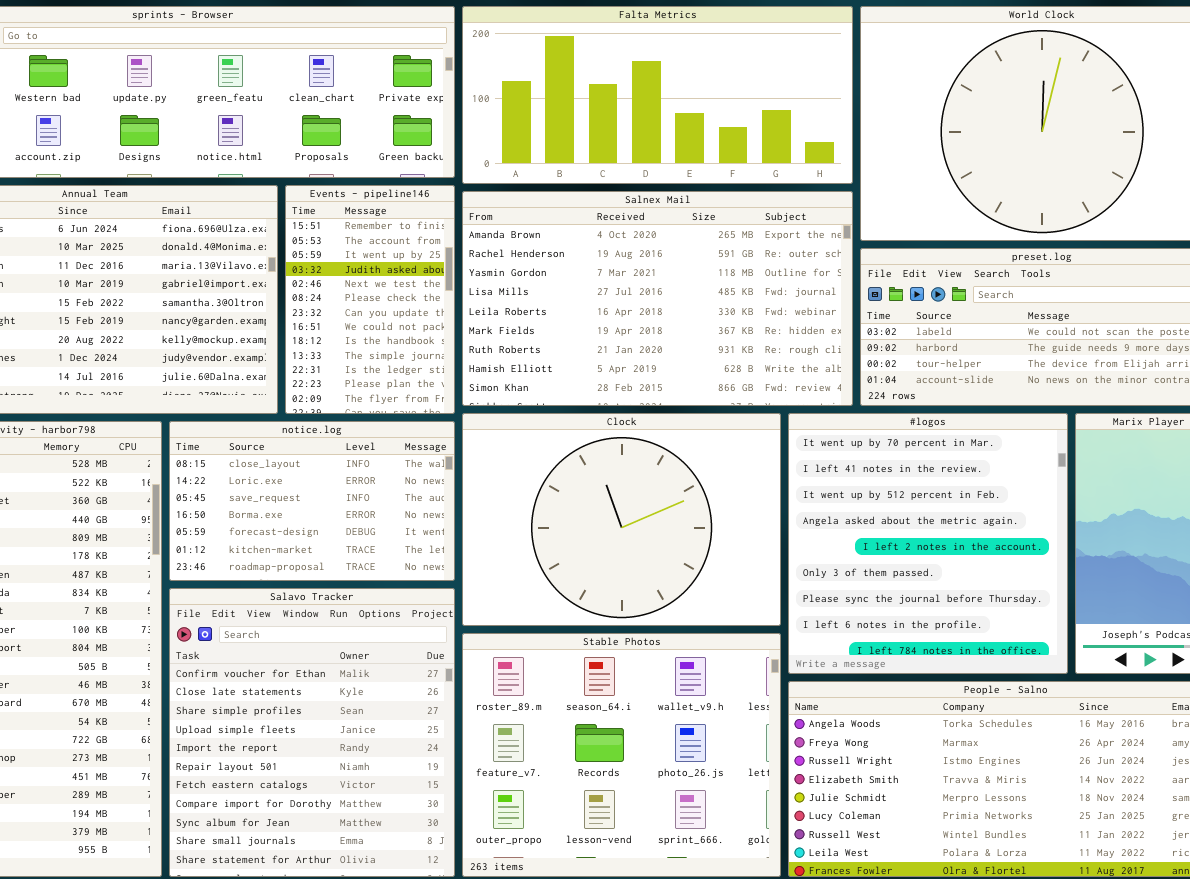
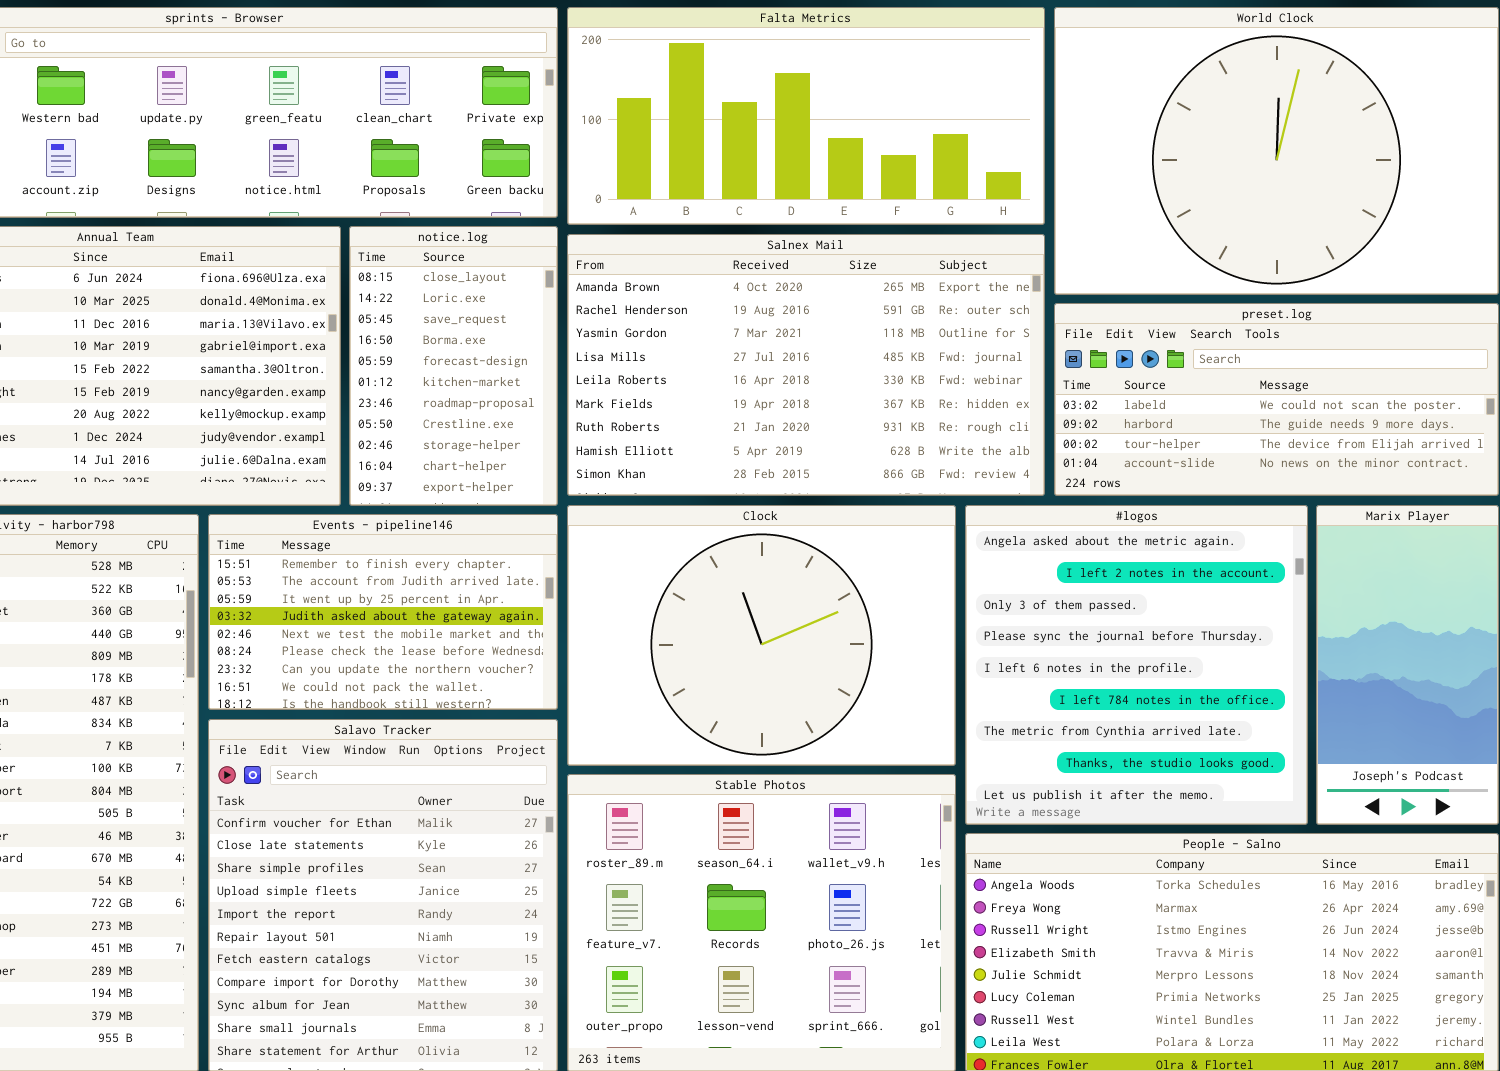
Events - pipeline146: [285,185,455,414] -> [208,514,558,710], moved, resized
#logos: [788,413,1068,674] -> [965,505,1308,825], scrolled down 3 rows
notice.log: [169,421,455,581] -> [349,226,558,506], moved, resized

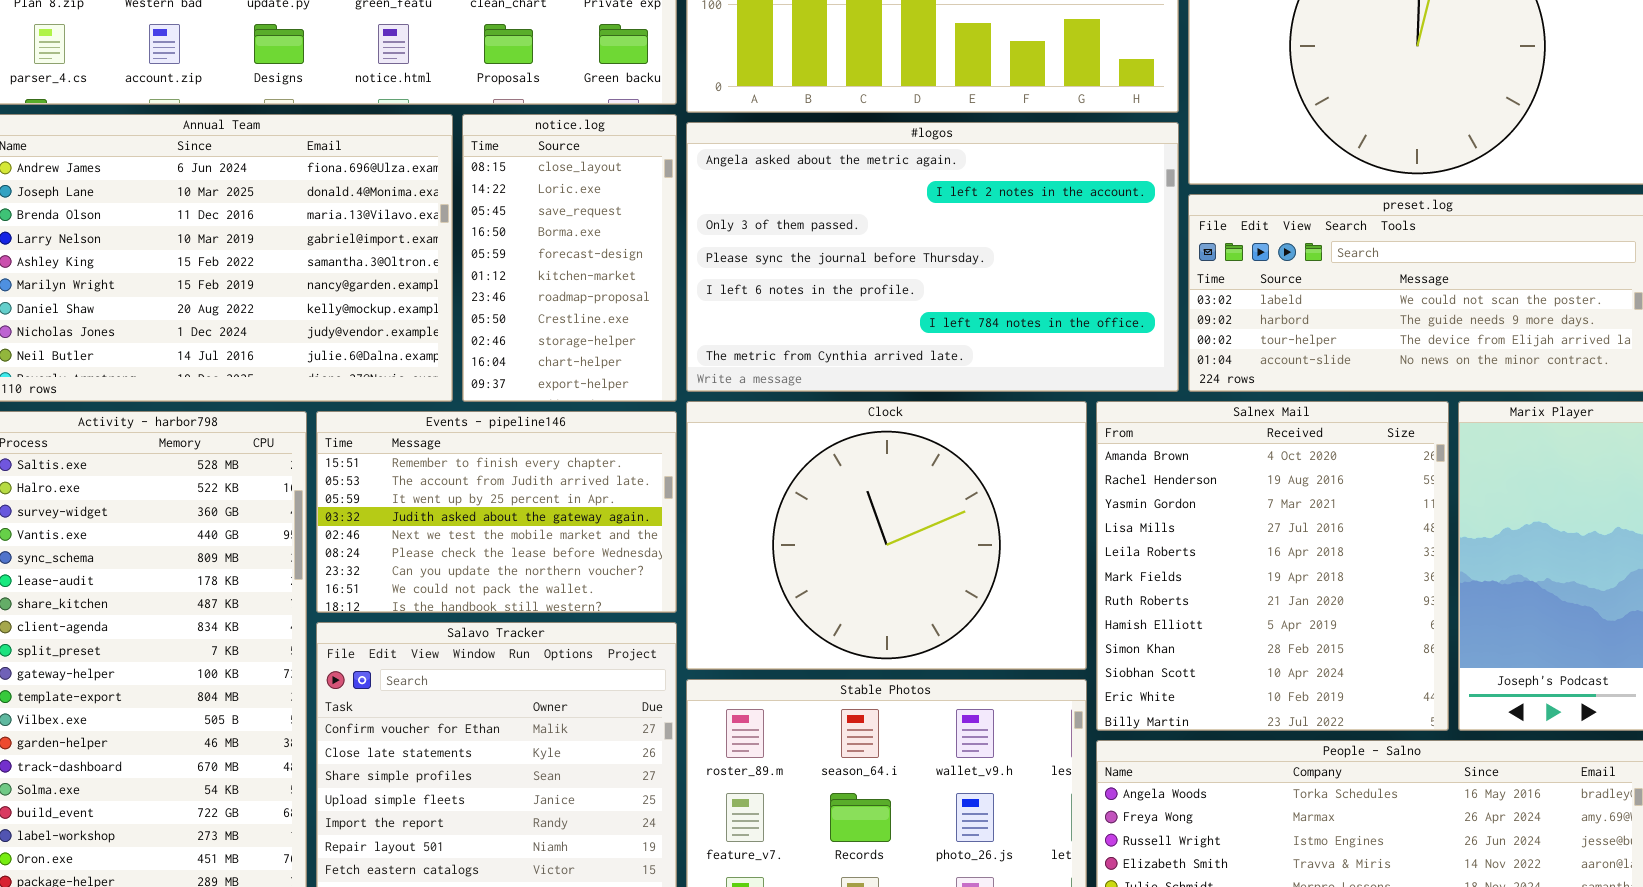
Salnex Mail: [567,234,1045,496] -> [1096,401,1449,731], moved, resized
#logos: [965,505,1308,825] -> [686,122,1179,392], moved, resized

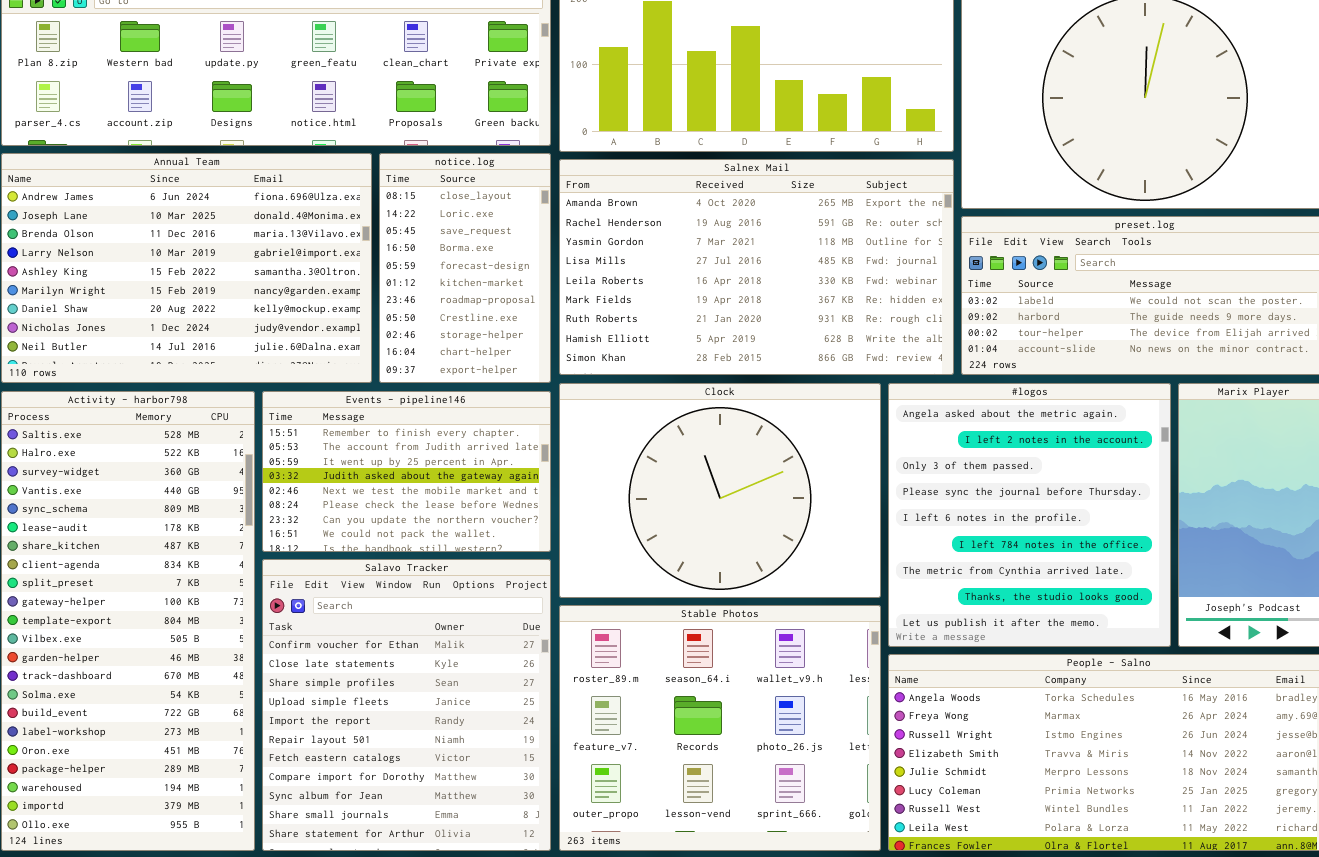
#logos: [686,122,1179,392] -> [888,383,1171,647], moved, resized
Salnex Mail: [1096,401,1449,731] -> [559,159,954,375], moved, resized

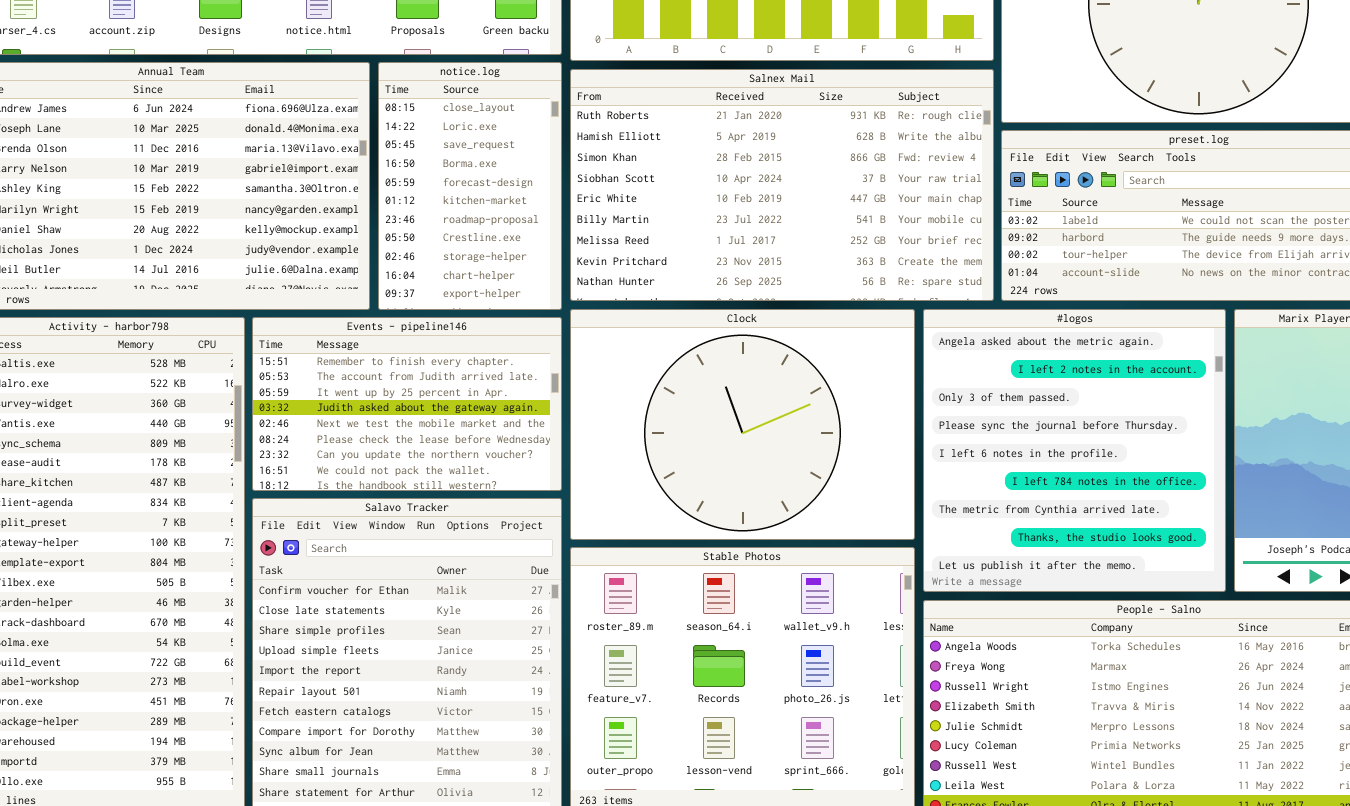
Salnex Mail: [559,159,954,375] -> [570,69,994,301], scrolled down 6 rows

